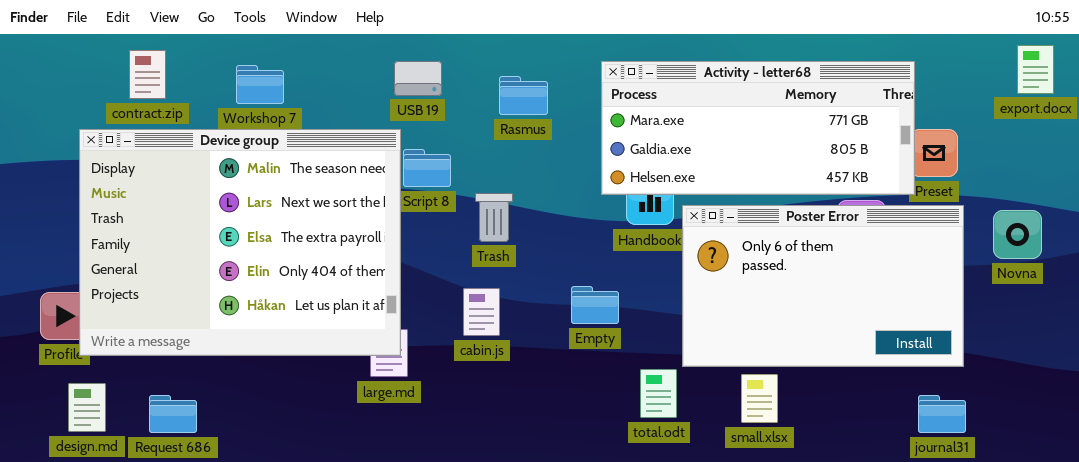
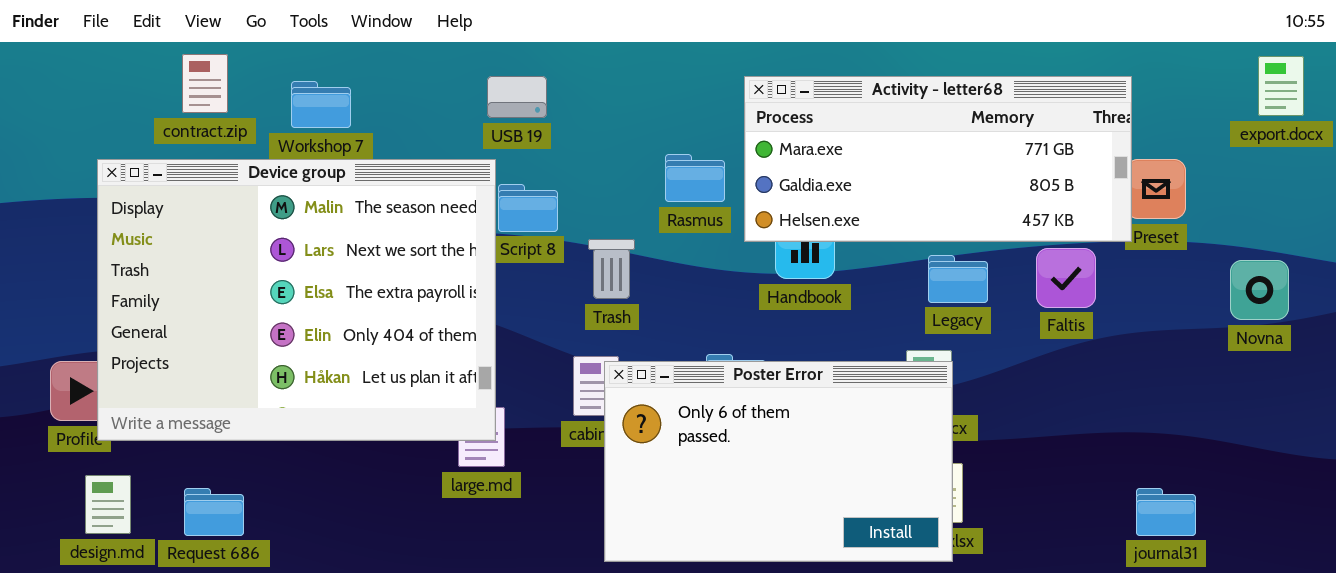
contract.zip: [129,50,166,99] -> [182,54,228,113], moved
Rasmus: [499,76,548,115] -> [665,154,725,202], moved
Poster Error: [682,205,964,367] -> [604,361,953,562], moved

